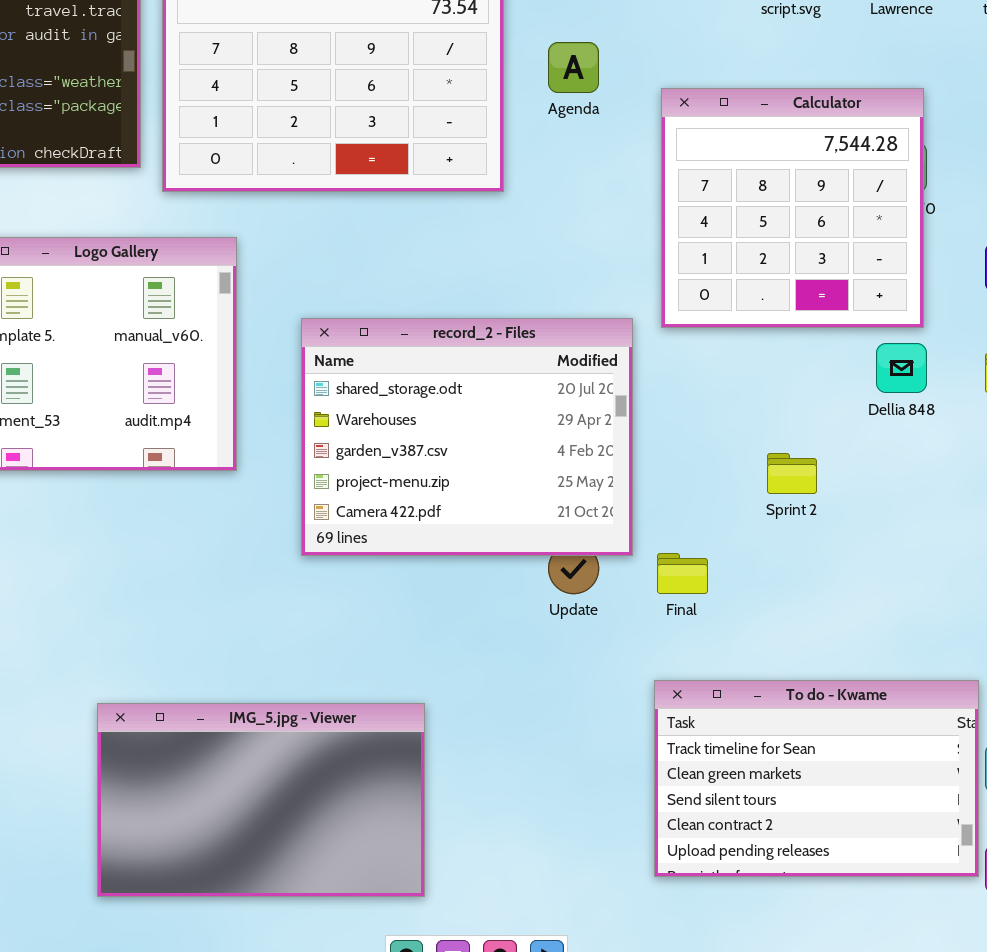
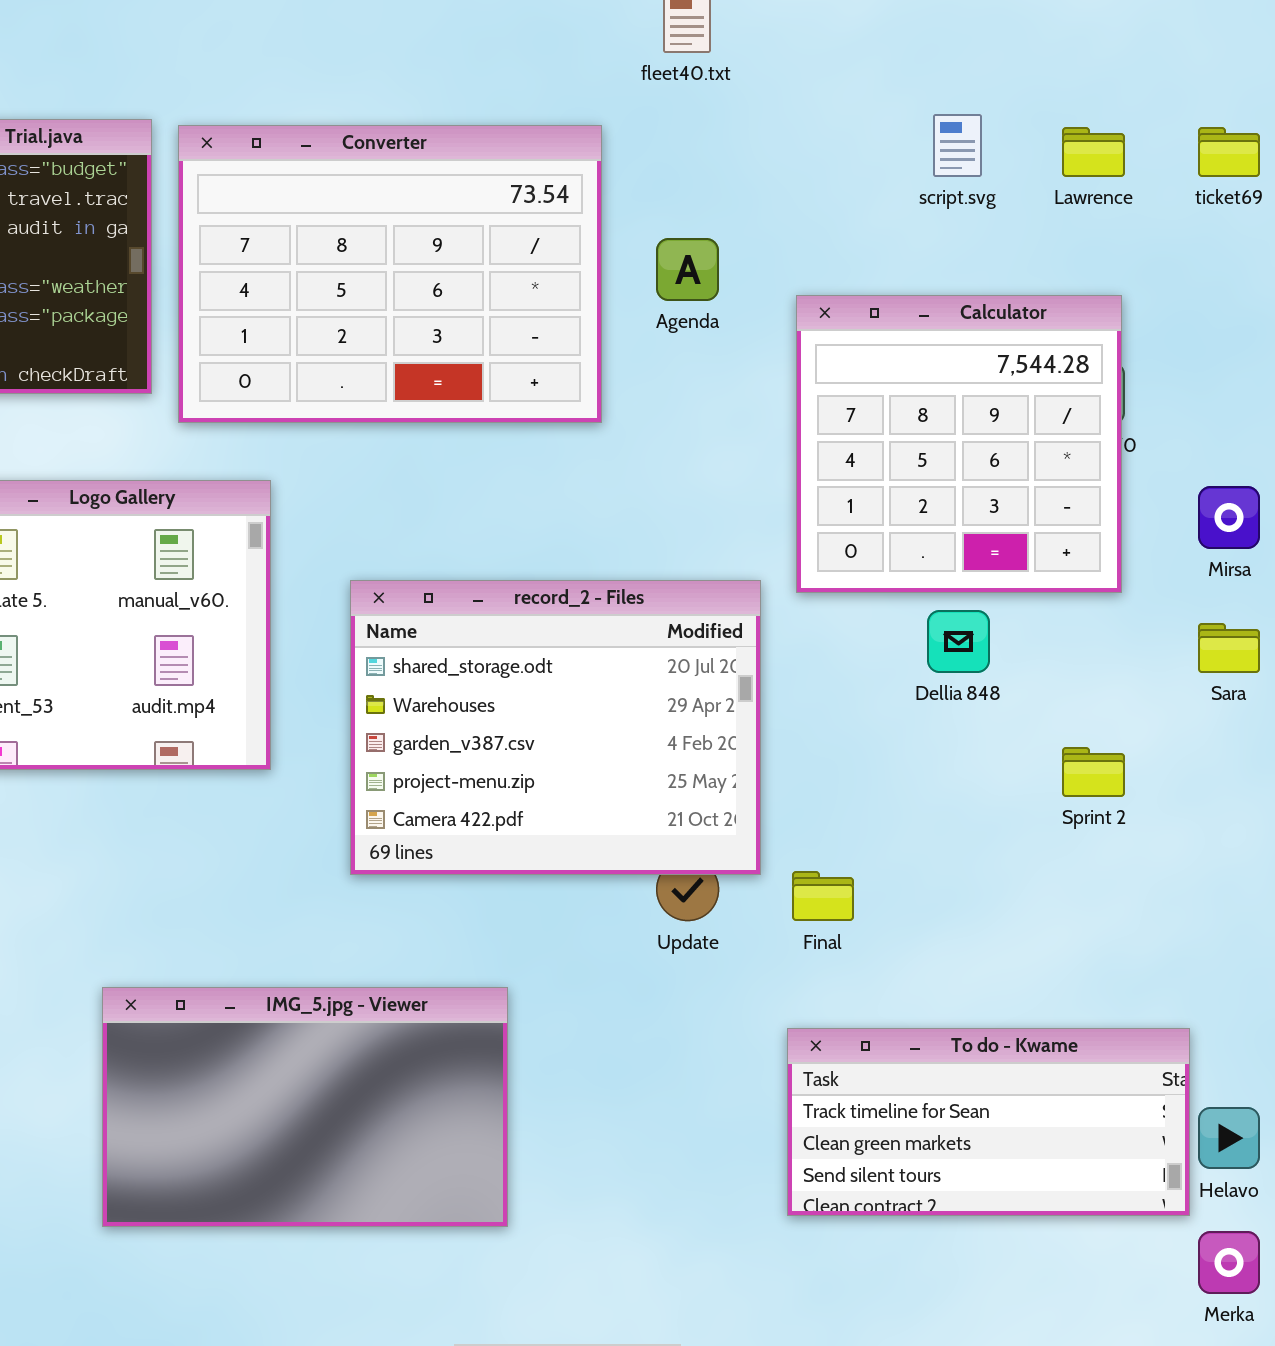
Dellia 848: [876,343,927,393] -> [927,610,990,673], moved
Sprint 2: [767,453,817,494] -> [1062,747,1125,797], moved
To do - Kwame: [654,680,979,877] -> [787,1028,1190,1216], resized
IMG_5.jpg - Viewer: [97,703,425,897] -> [102,987,508,1227], moved

